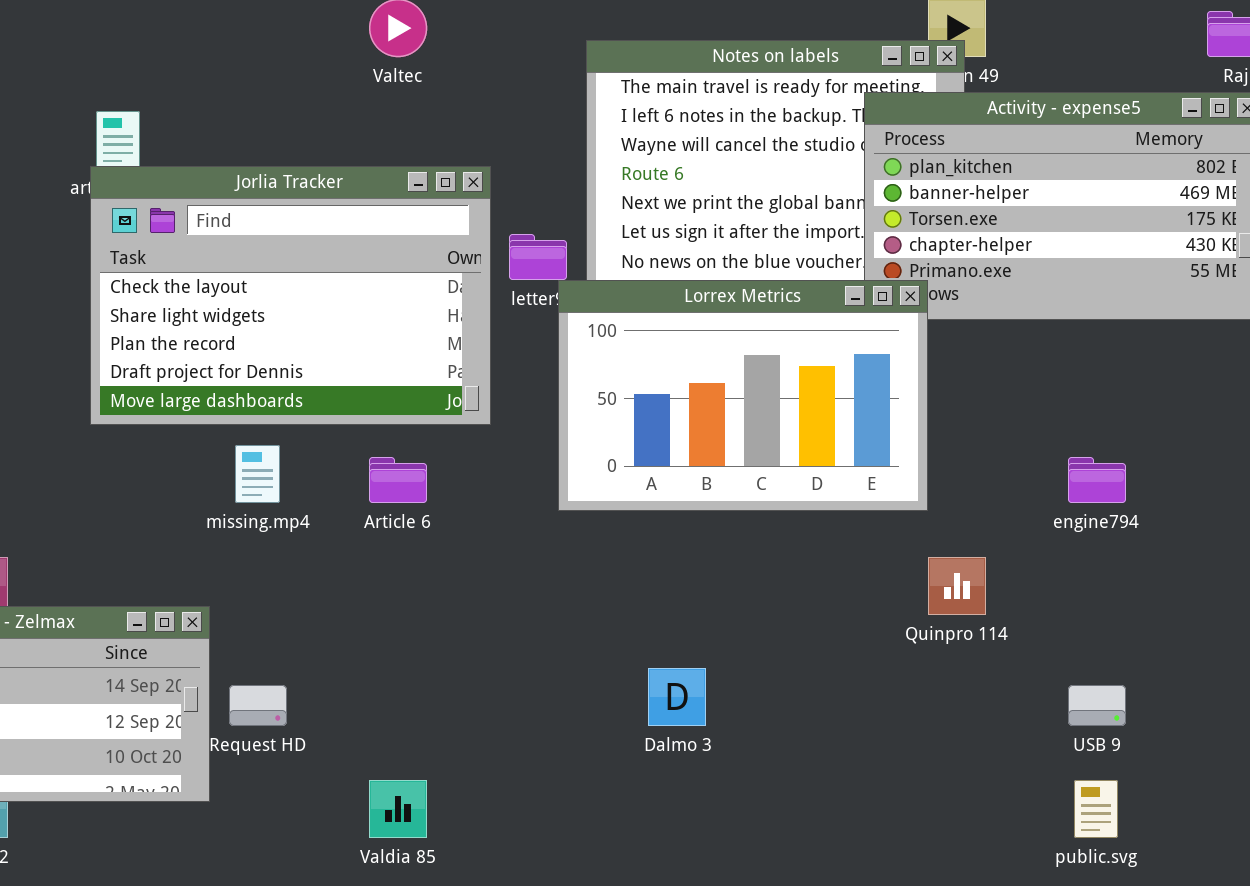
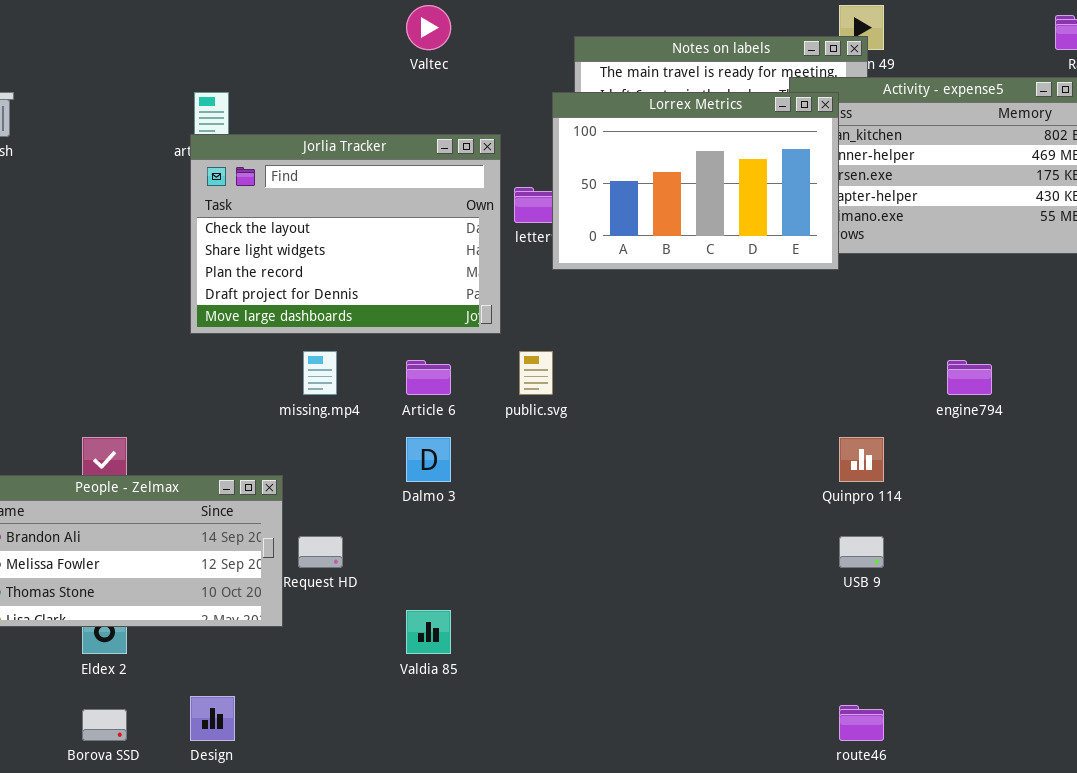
Lorrex Metrics: [558,280,928,511] -> [552,92,839,270], moved
Dalmo 3: [648,668,706,726] -> [406,437,451,482], moved
USB 9: [1068,685,1126,726] -> [839,536,884,568], moved
public.svg: [1074,780,1118,838] -> [519,351,553,395], moved

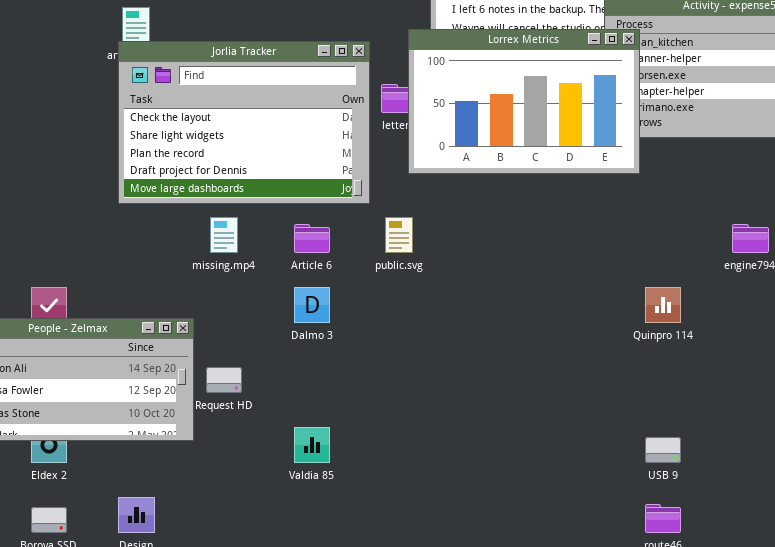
Lorrex Metrics: [552,92,839,270] -> [408,29,640,174], moved
USB 9: [839,536,884,568] -> [645,437,681,463], moved

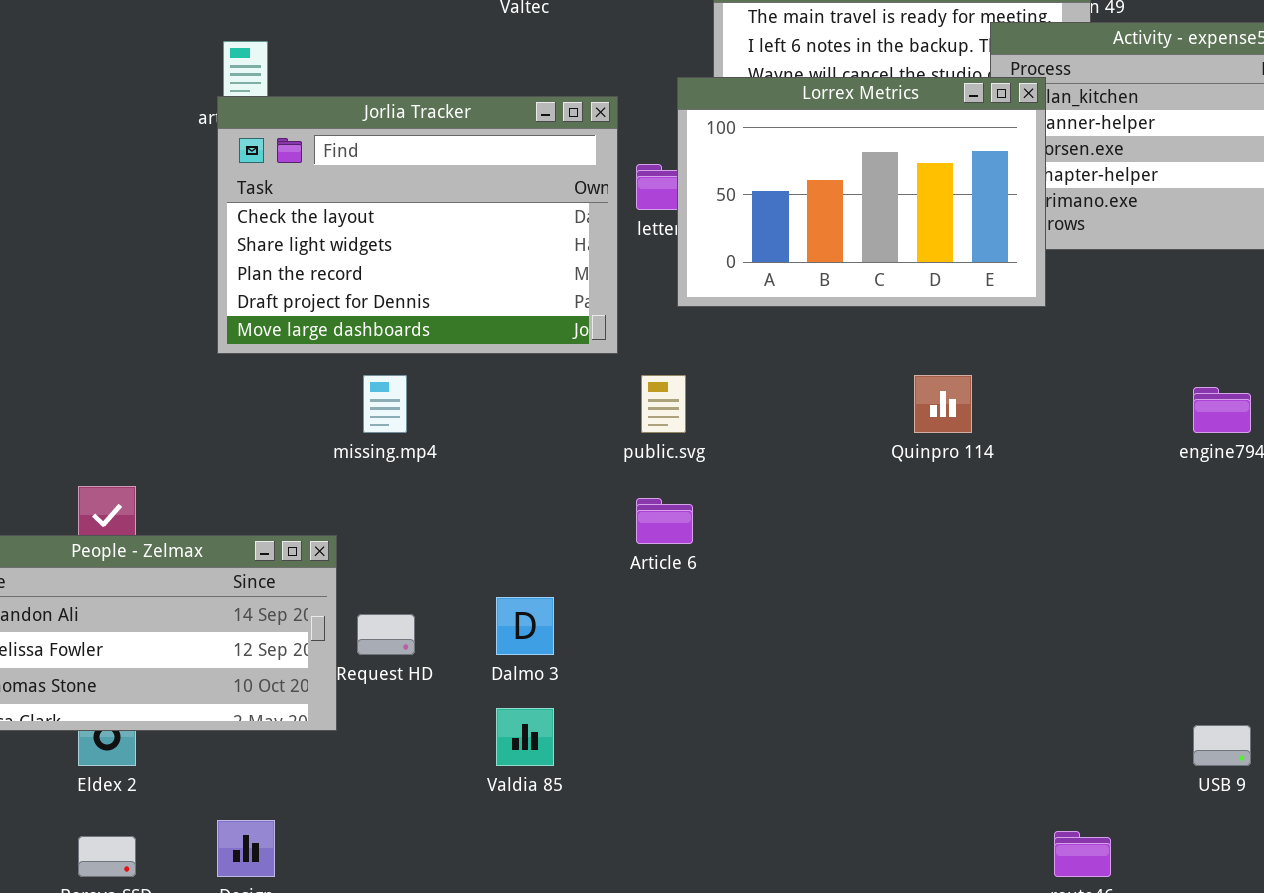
Article 6: [294,224,330,253] -> [636,498,693,544], moved
Dalmo 3: [294,287,330,323] -> [496,597,554,655], moved
Quinpro 114: [645,287,681,323] -> [914,375,972,433], moved
USB 9: [645,437,681,463] -> [1193,725,1251,766], moved

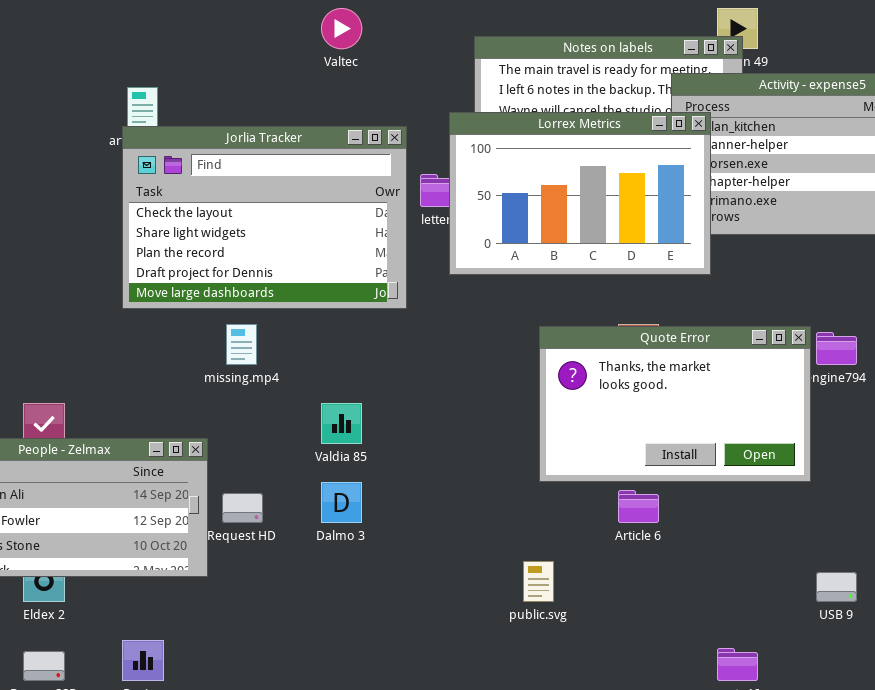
public.svg: [641,375,686,433] -> [523,561,554,602], moved
Quote Error: none -> [539,326,811,482], opened
Article 6: [636,498,693,544] -> [618,490,659,523], moved
Valdia 85: [496,708,554,766] -> [321,403,362,444], moved

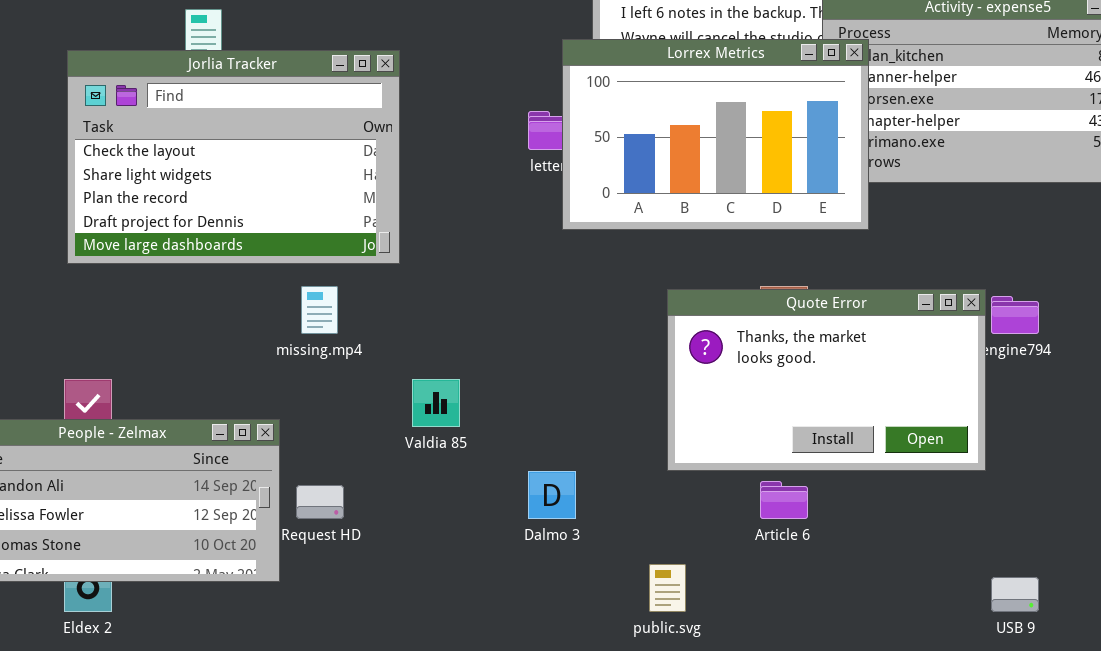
Jorlia Tracker: [122,126,407,309] -> [67,50,400,264], moved
Dalmo 3: [321,482,362,523] -> [528,471,576,519], moved

